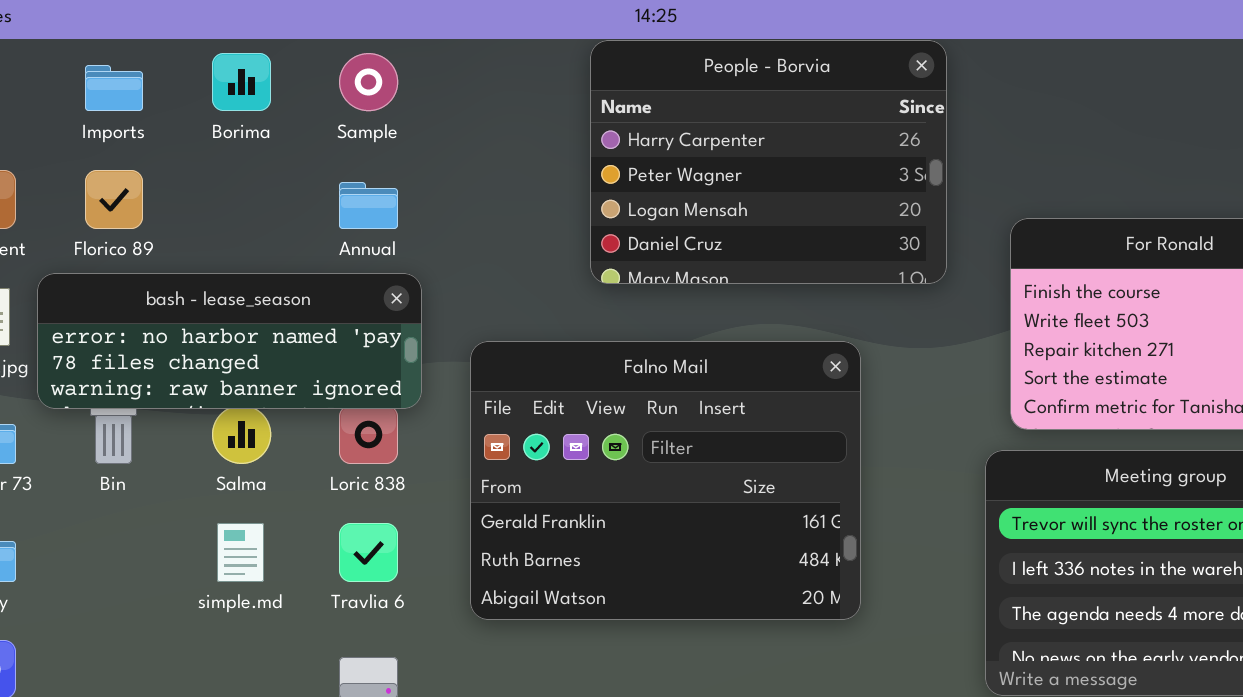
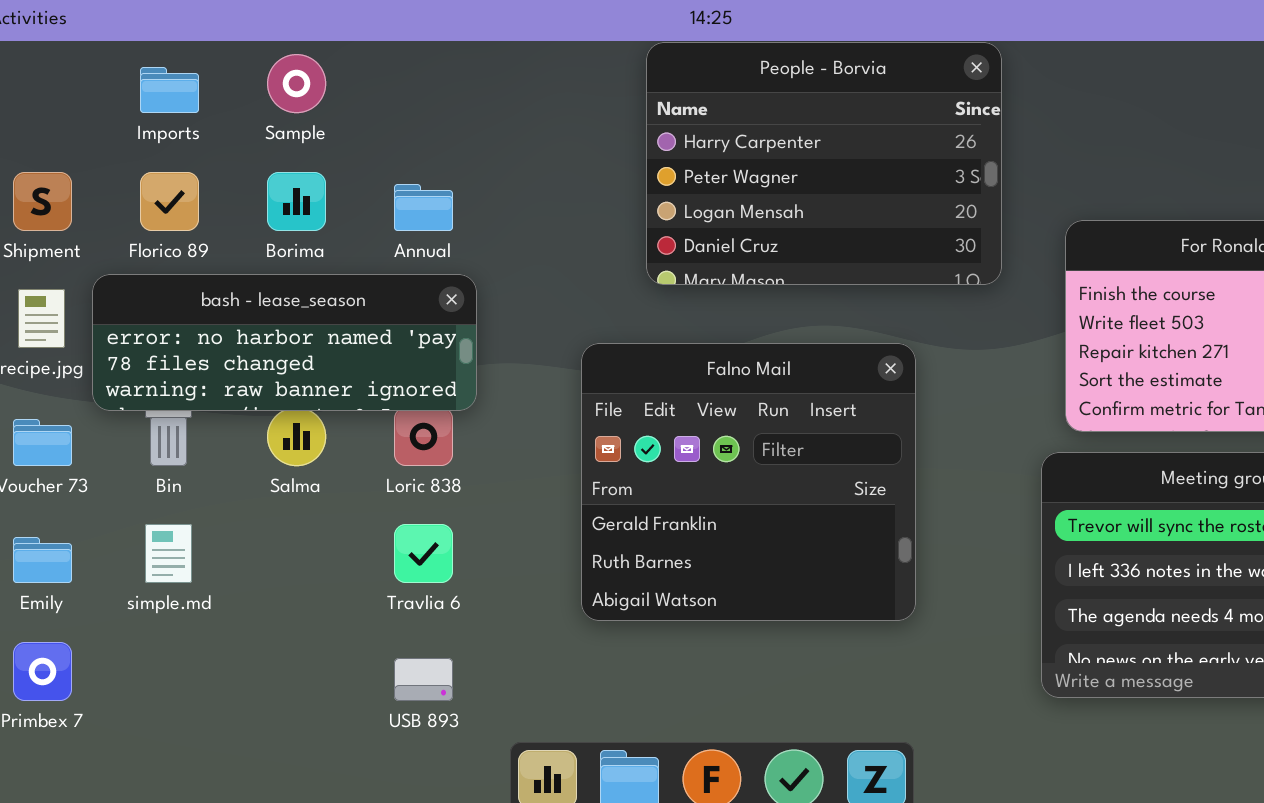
Borima: [212,53,271,111] -> [267,172,326,231], moved
Sample: [339,53,398,111] -> [267,54,326,113], moved
Falno Mail: [470,341,861,620] -> [581,343,916,621], resized
simple.md: [217,523,264,582] -> [145,524,192,583], moved

